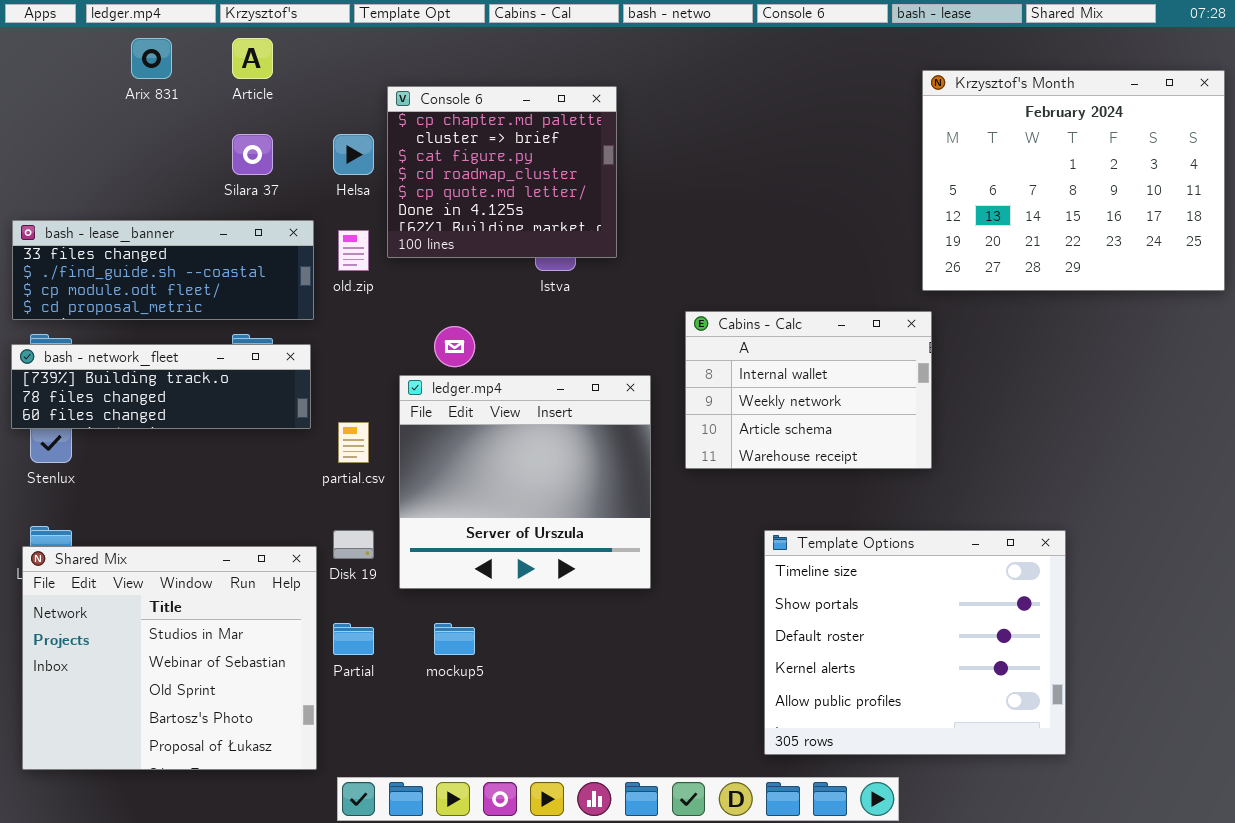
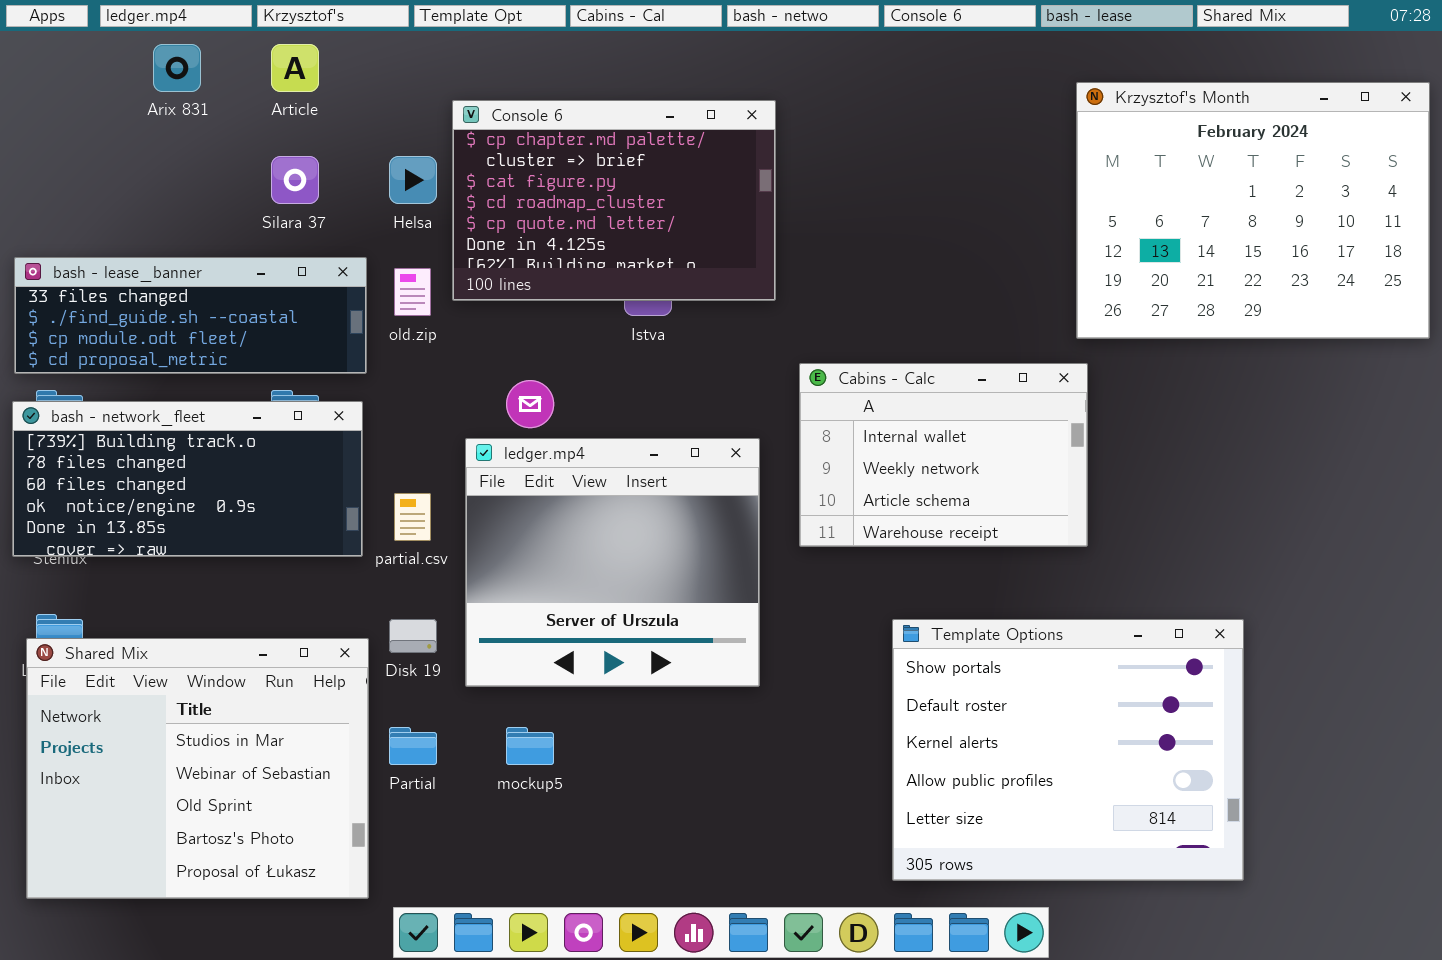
Console 6: [387,86,617,258] -> [452,100,776,301], resized
bash - network_fleet: [11,344,311,429] -> [12,401,363,557], resized
Template Options: [764,530,1066,755] -> [892,619,1244,881], scrolled down 1 row

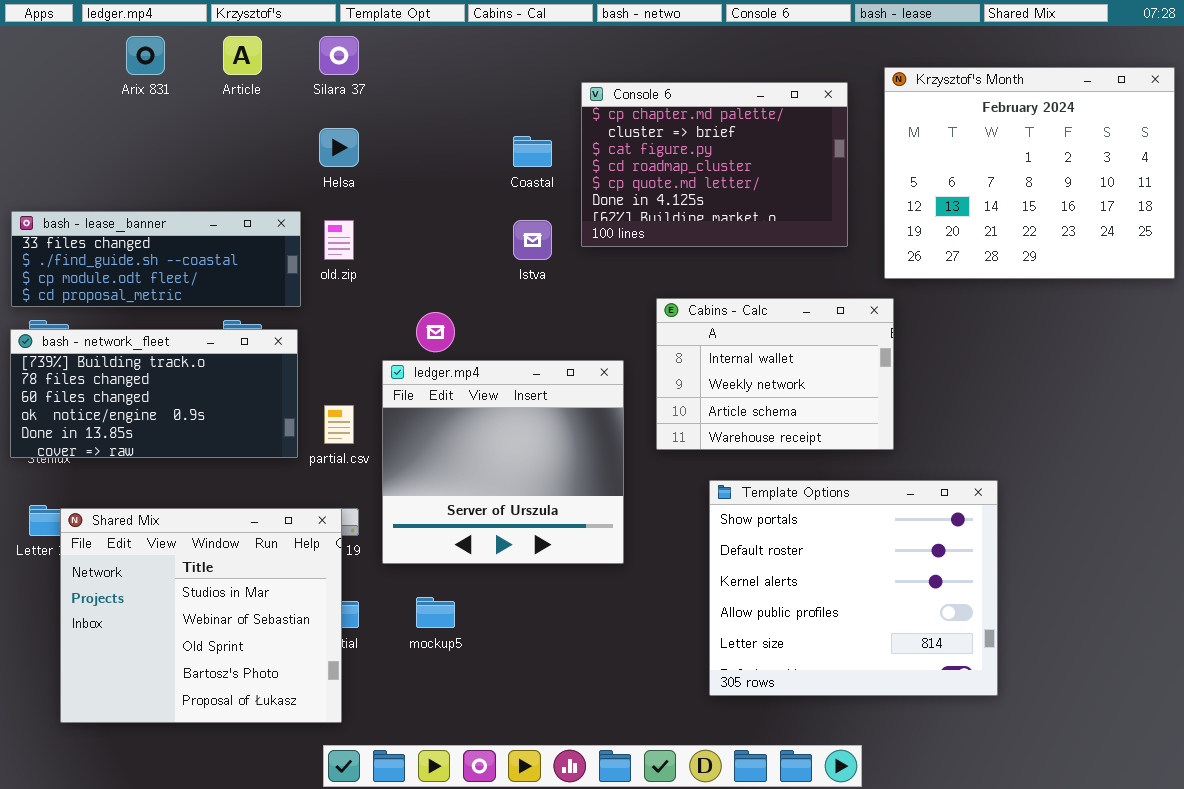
Console 6: [452,100,776,301] -> [581,82,848,247], moved
Silara 37: [271,156,319,204] -> [319,36,359,75], moved
Template Options: [892,619,1244,881] -> [709,480,998,696], moved
Shared Mix: [26,638,369,899] -> [60,508,342,723], moved

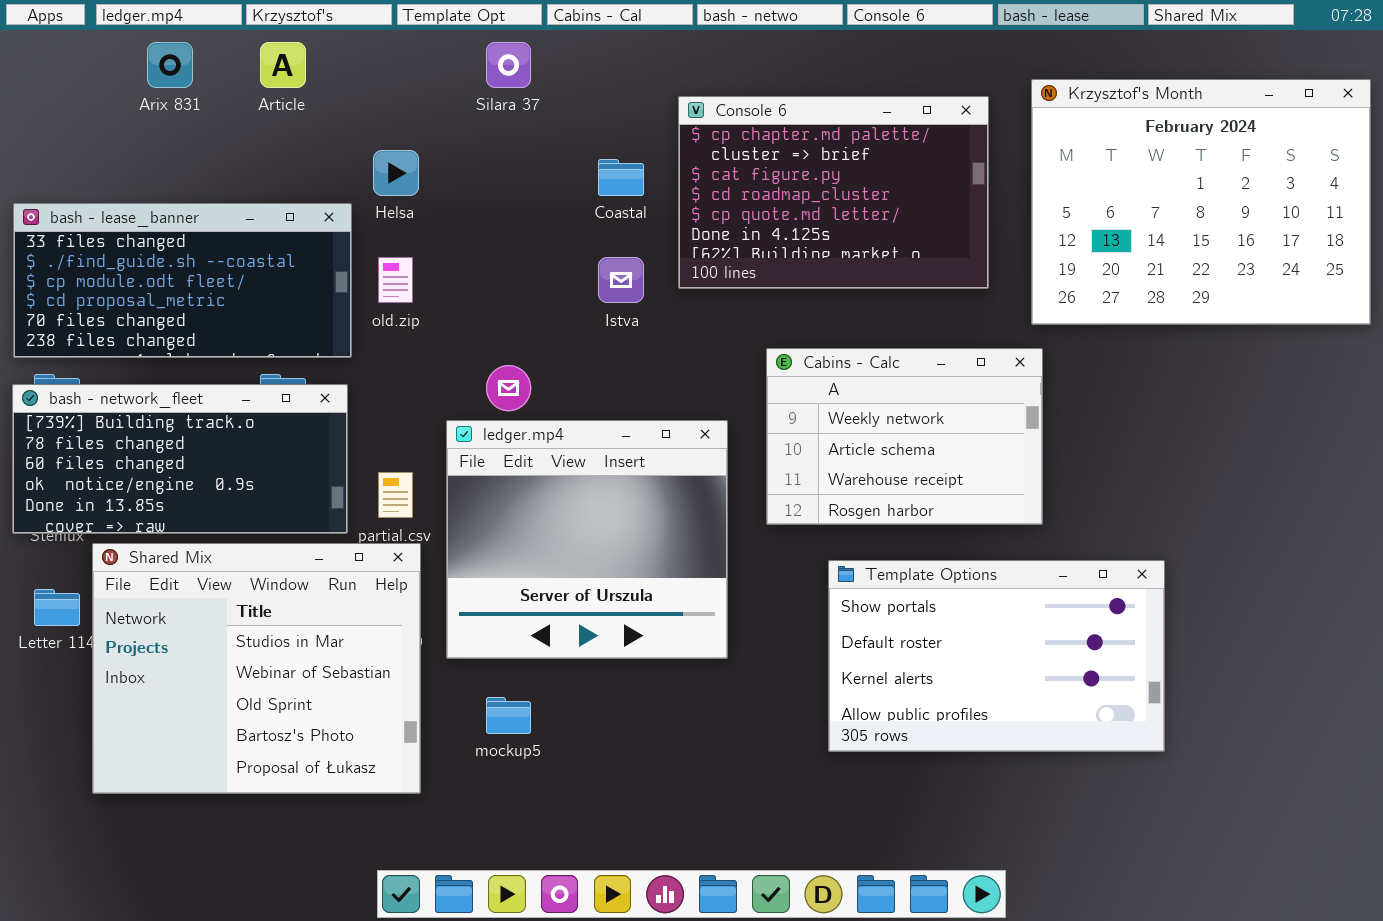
Silara 37: [319,36,359,75] -> [486,42,531,88], moved
bash - lease_banner: [11,211,301,307] -> [13,203,352,358], resized
Cabins - Calc: [656,298,894,450] -> [766,348,1043,525], scrolled down 1 row
Template Options: [709,480,998,696] -> [828,560,1165,752], resized
Shared Mix: [60,508,342,723] -> [92,543,421,794], moved

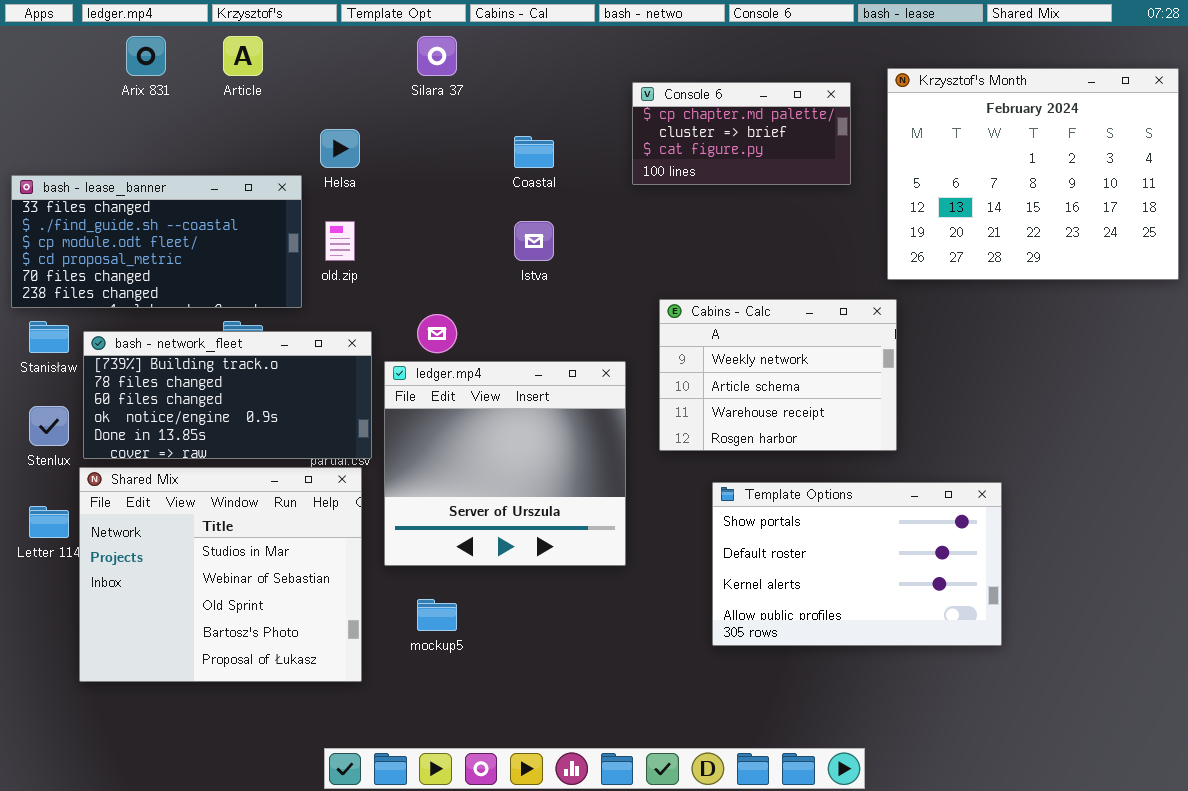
Console 6: [678,96,989,289] -> [632,82,851,185], resized
bash - network_fleet: [12,384,348,534] -> [83,331,372,459], moved

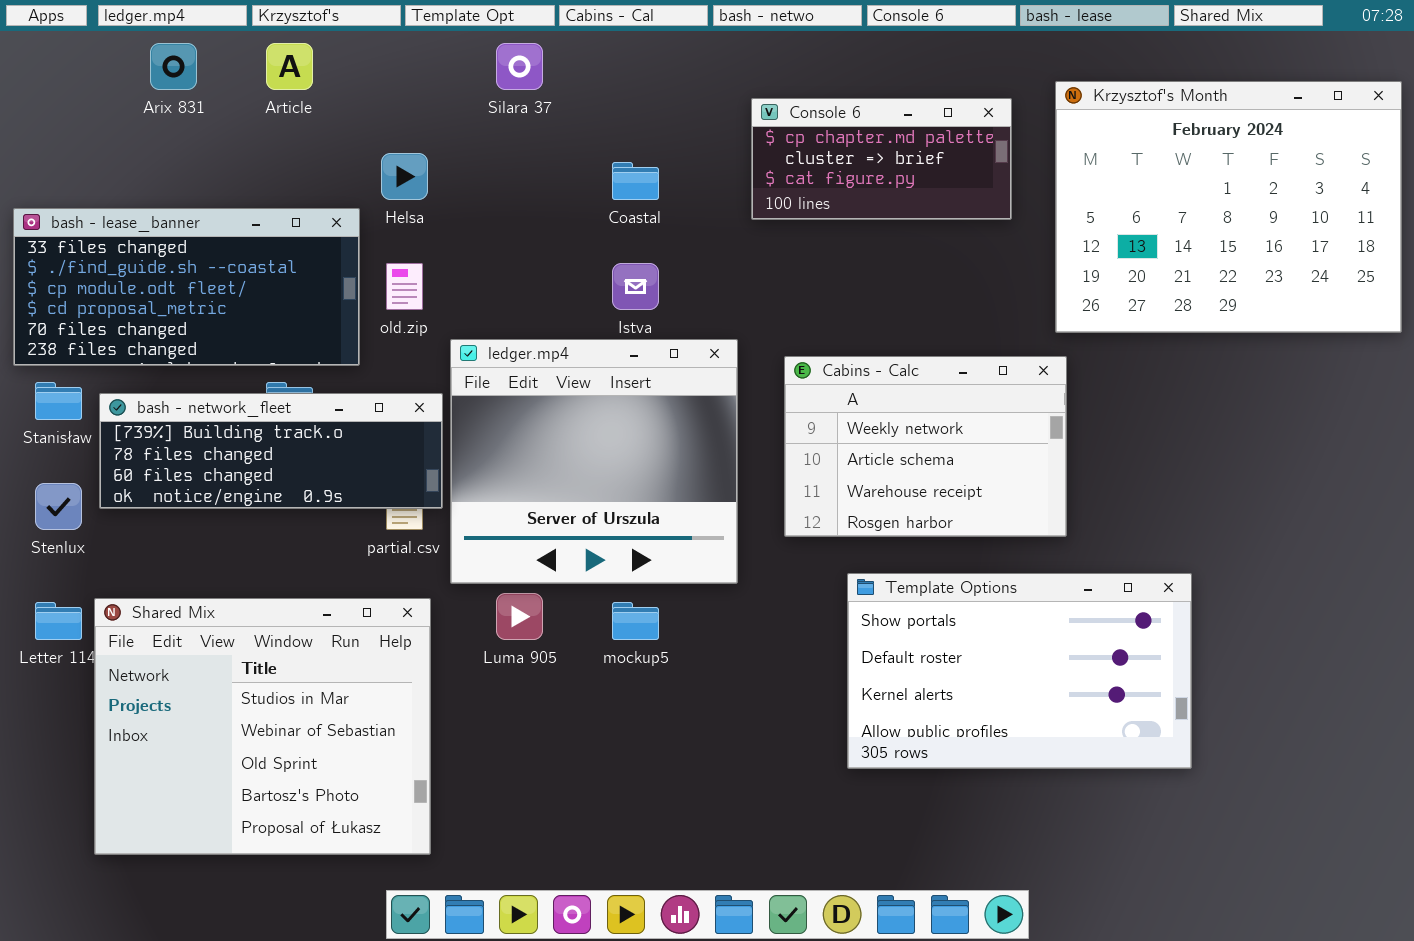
bash - network_fleet: [83,331,372,459] -> [99,393,443,509], resized
ledger.mp4: [384,361,626,566] -> [450,339,738,584], moved
Shared Mix: [79,467,362,682] -> [94,598,431,855], moved
mockup5: [417,599,457,631] -> [612,602,659,640], moved

